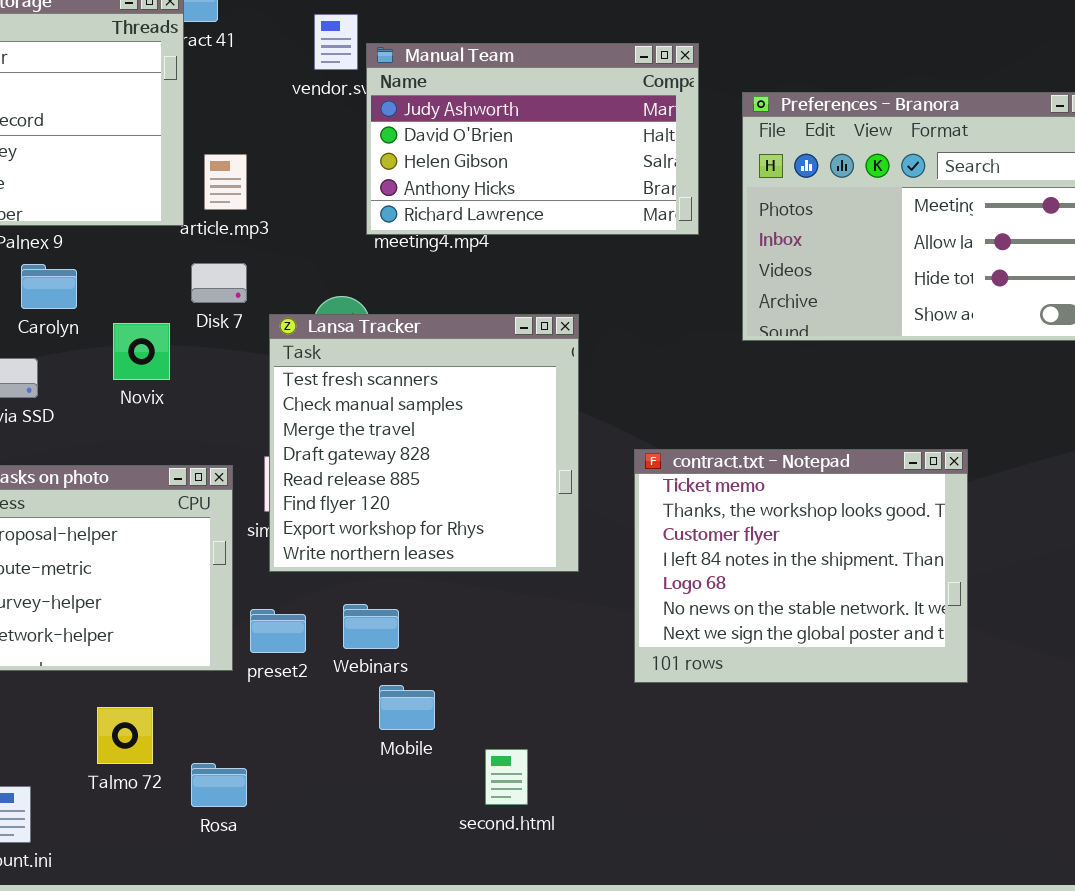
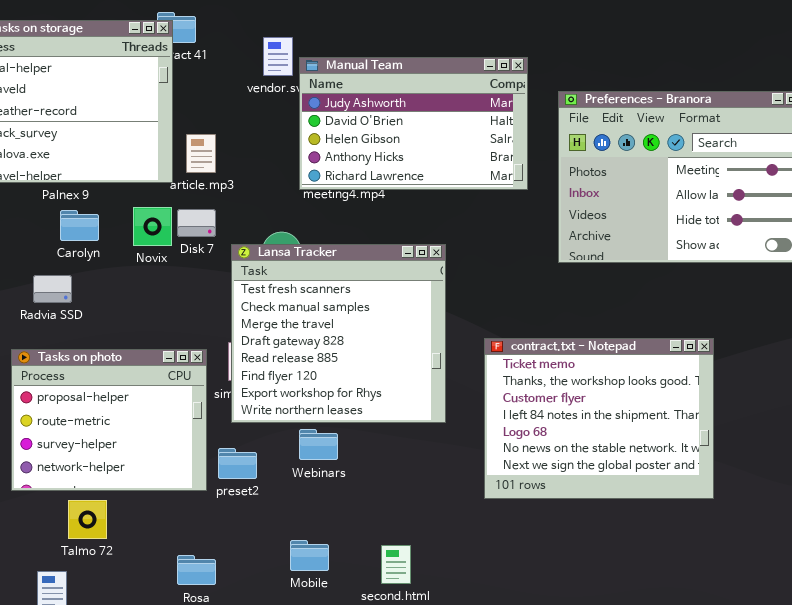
Novix: [113,323,170,380] -> [133,207,172,246], moved
Webinars: [343,604,399,649] -> [299,429,338,460], moved
Mobile: [379,685,435,730] -> [290,540,329,571], moved
Talmo 72: [97,707,153,764] -> [68,500,107,539], moved

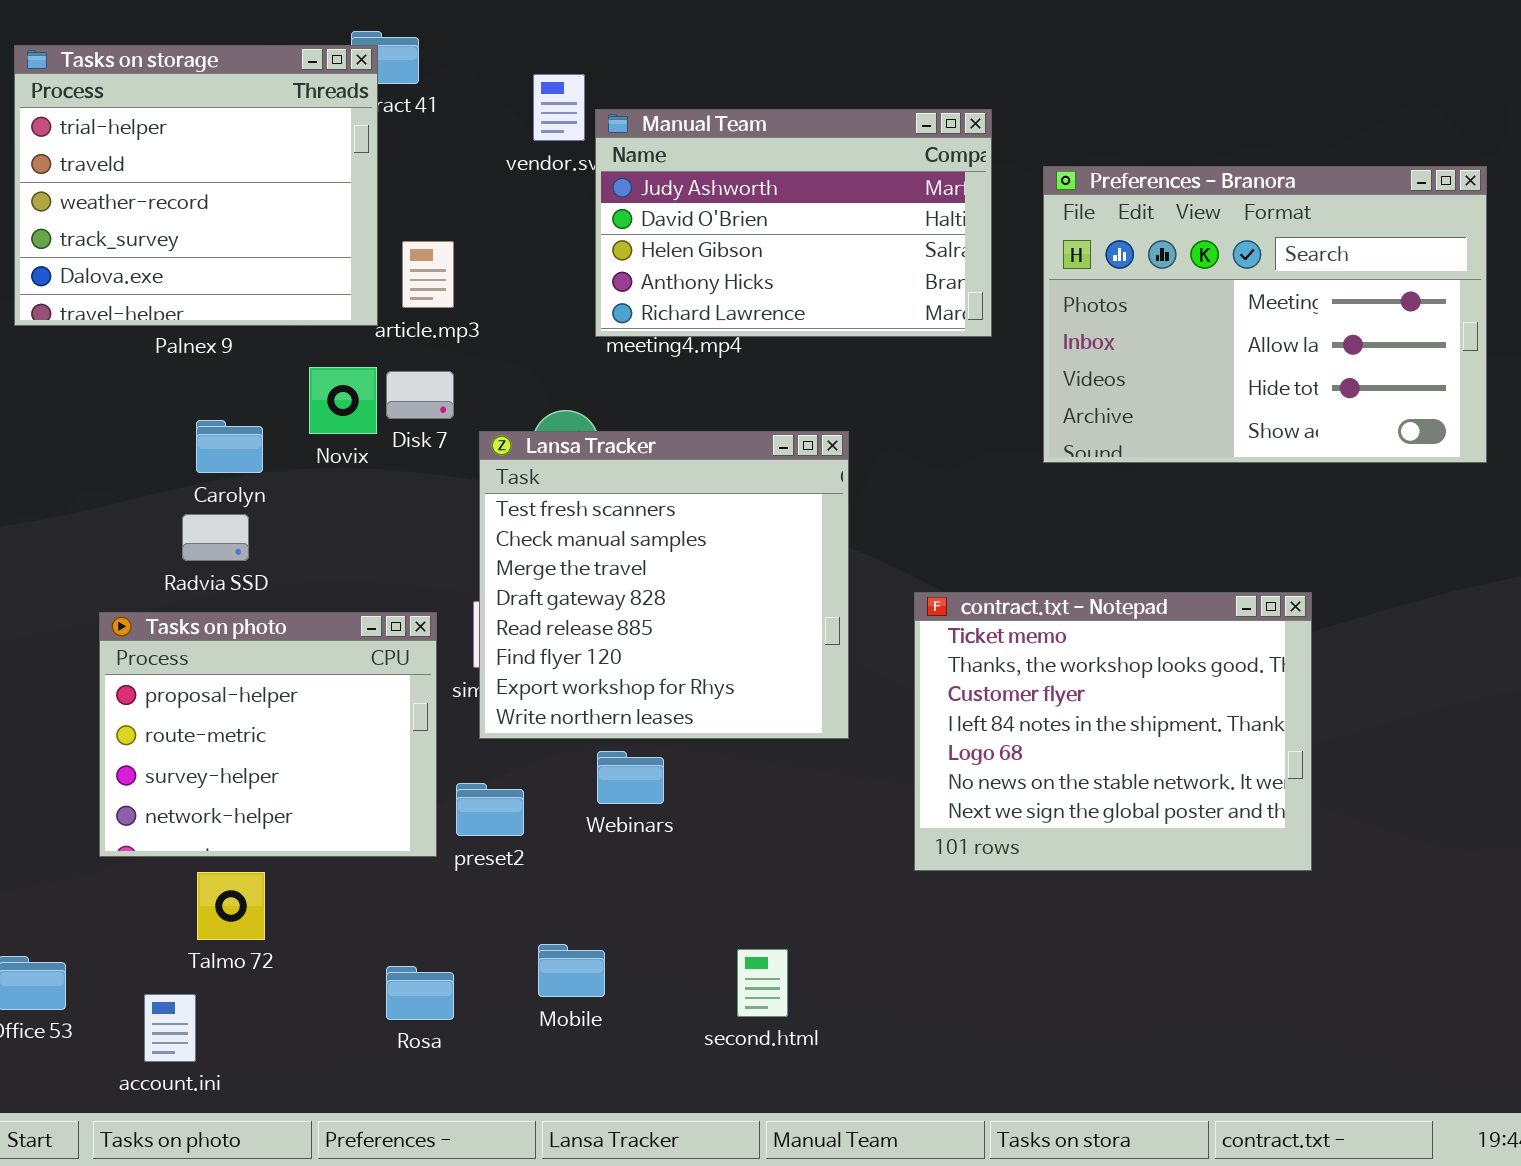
Carolyn: [60,210,99,241] -> [196,420,263,473], moved
Radvia SSD: [33,275,72,303] -> [182,514,249,561], moved
Mobile: [290,540,329,571] -> [538,944,605,997], moved

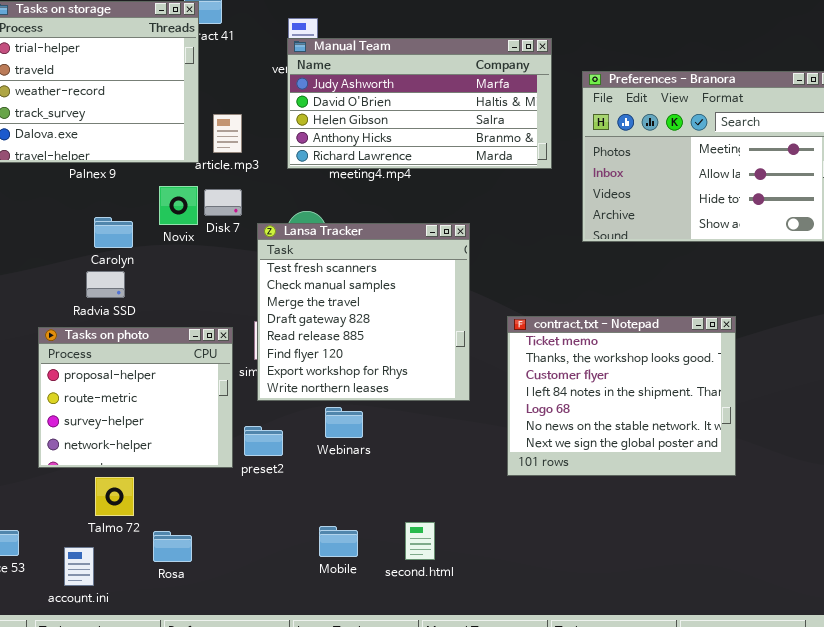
Manual Team: [595,109,992,337] -> [287,38,552,169], resized
Mobile: [538,944,605,997] -> [319,526,358,557], moved
Rosa: [386,966,454,1020] -> [153,531,192,562], moved

